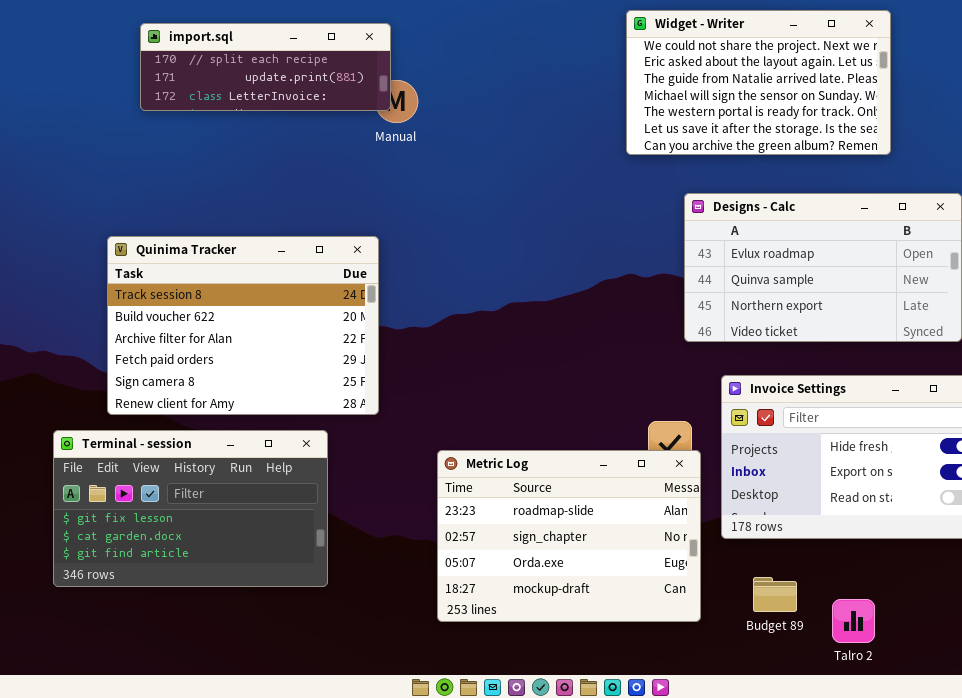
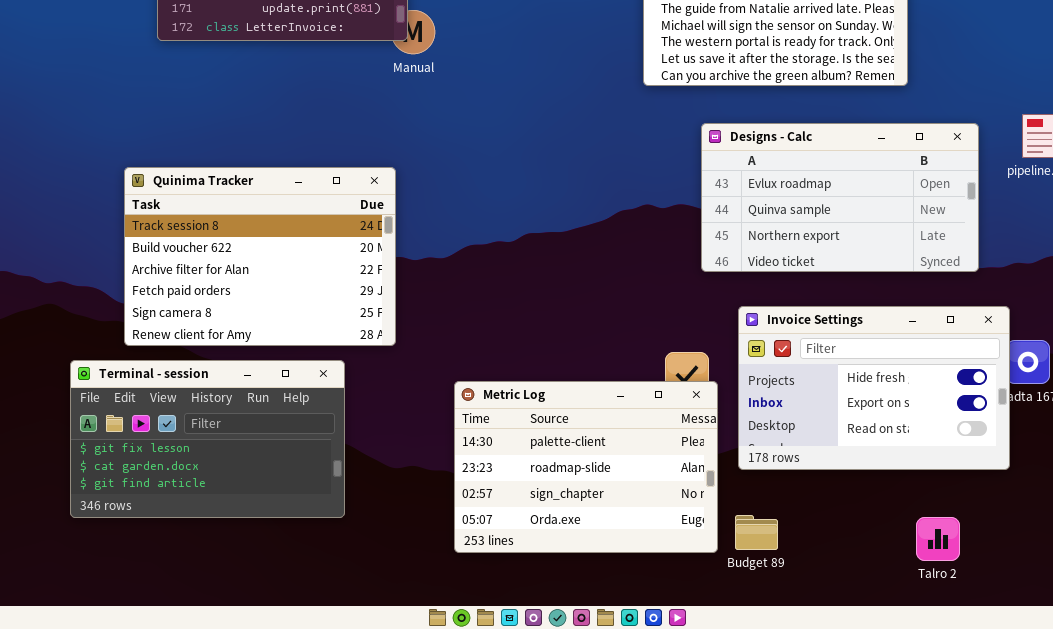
Metric Log: [437,450,701,622] -> [454,381,718,553], scrolled up 1 row
Budget 89: [753,577,797,612] -> [735,515,778,550], moved
Talro 2: [832,599,875,643] -> [916,517,960,561], moved

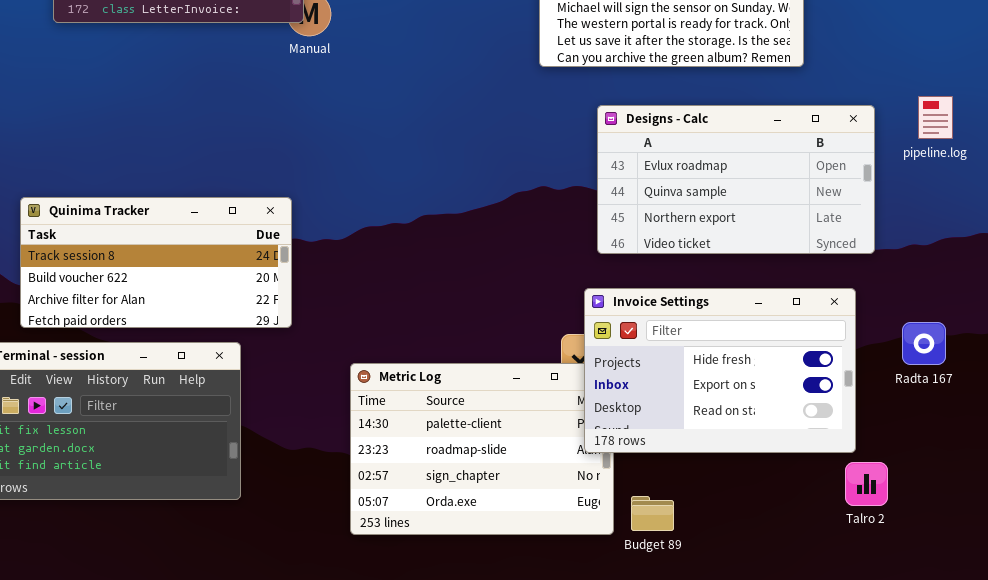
Quinima Tracker: [124,167,396,346] -> [20,197,292,328], resized
Invoice Settings: [738,306,1010,470] -> [584,288,856,453], moved
Talro 2: [916,517,960,561] -> [845,462,888,506], moved

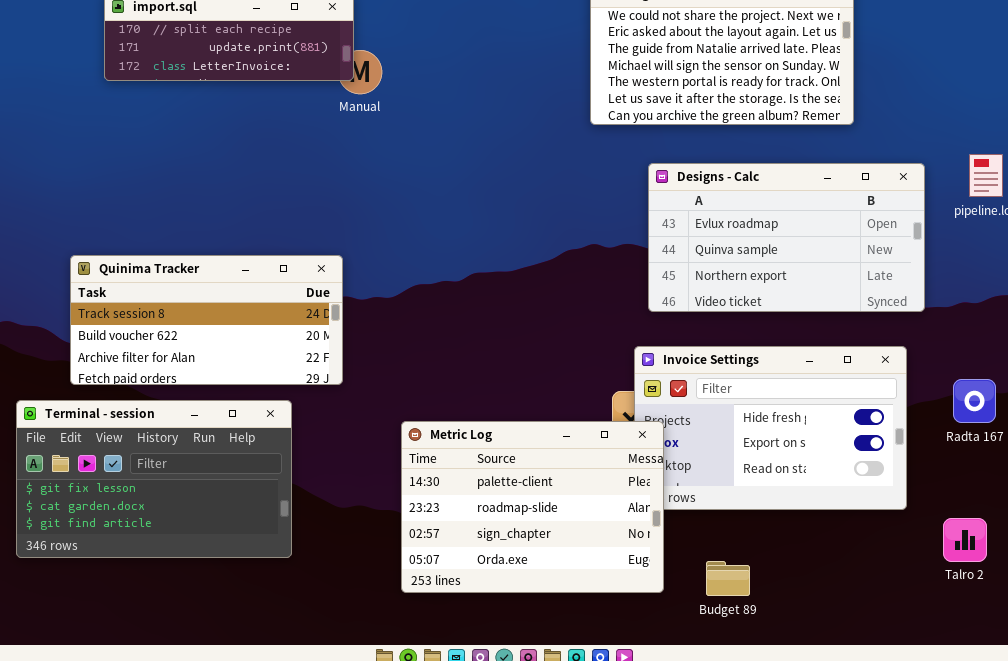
Metric Log: [350,363,614,535] -> [401,421,664,593], raised
Talro 2: [845,462,888,506] -> [943,518,987,562], moved
Budget 89: [631,496,674,531] -> [706,561,750,596], moved

